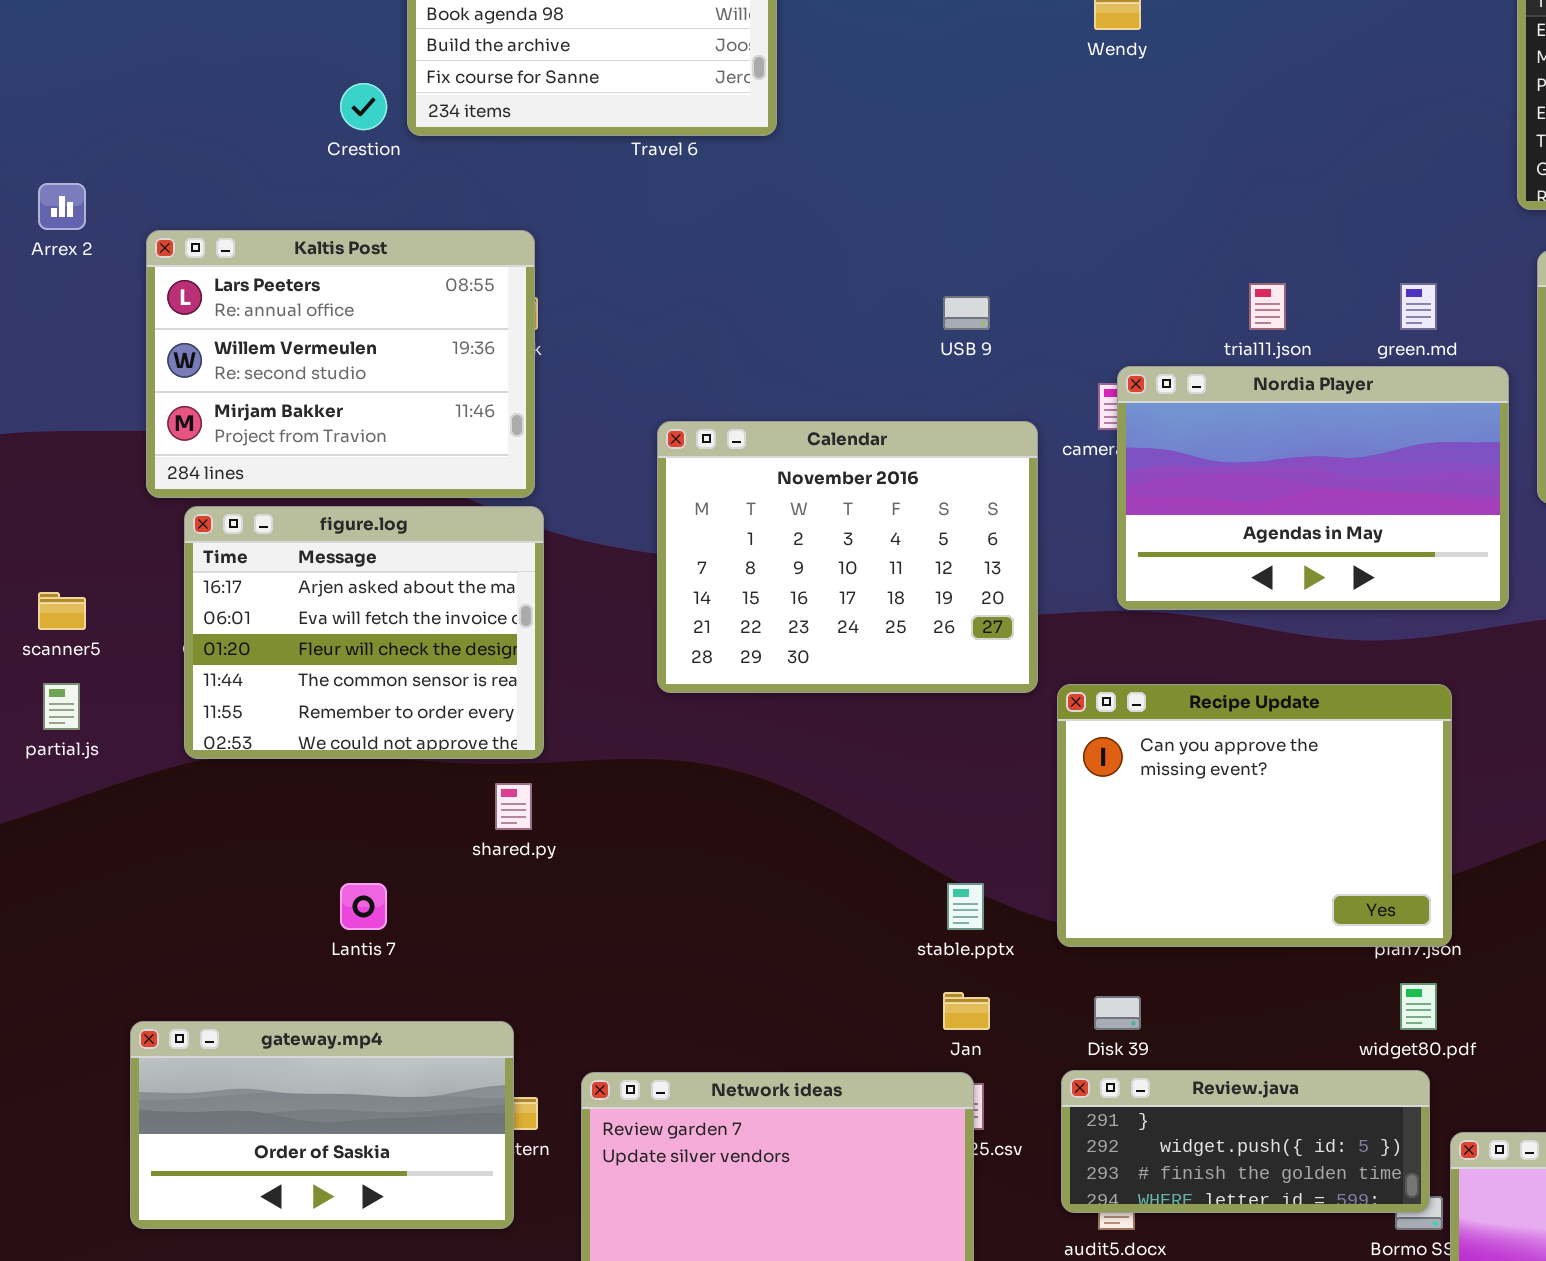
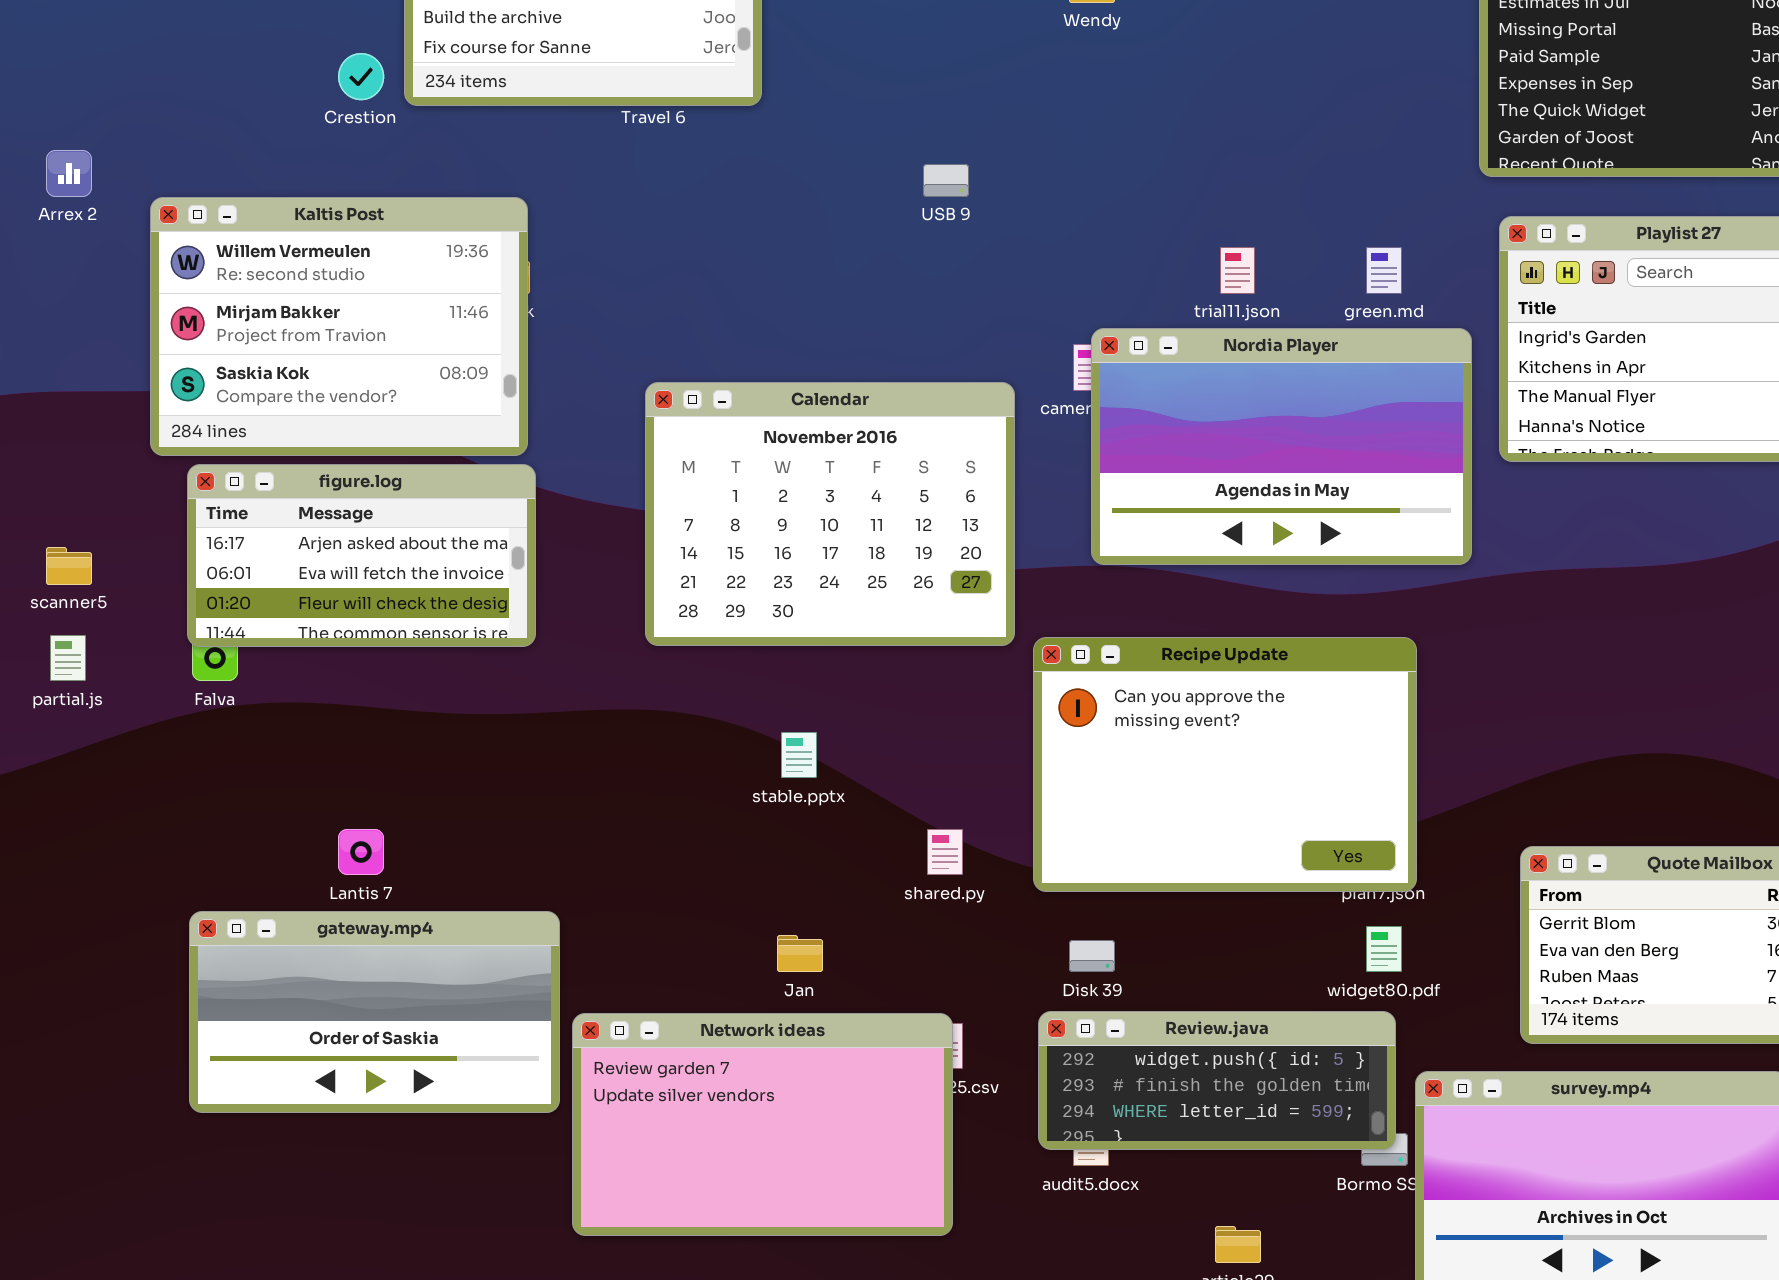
Kaltis Post: [146,230,535,498] -> [150,197,528,456], scrolled down 1 row
USB 9: [943,296,990,330] -> [923,164,969,197], moved
figure.log: [184,506,544,759] -> [187,464,536,647], resized
shared.py: [495,783,532,830] -> [927,829,963,875], moved
stable.pptx: [947,883,984,930] -> [781,732,817,778], moved
Jan: [943,992,990,1030] -> [777,935,823,972], moved
gateway.mp4: [130,1021,514,1229] -> [189,911,560,1113], moved
Review.java: [1061,1070,1430,1213] -> [1038,1011,1396,1150], scrolled down 1 row

